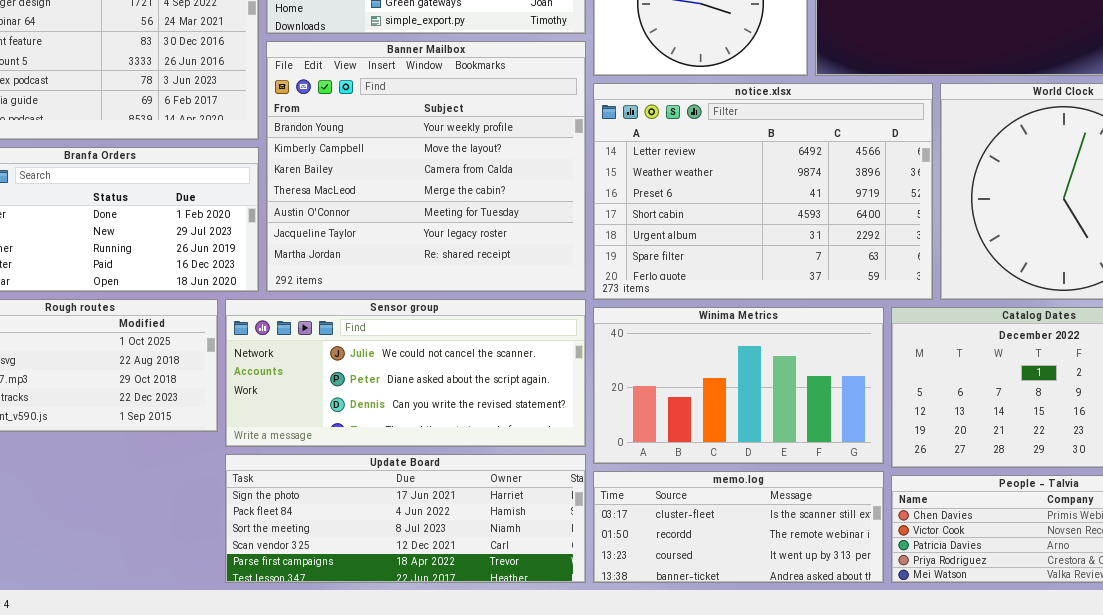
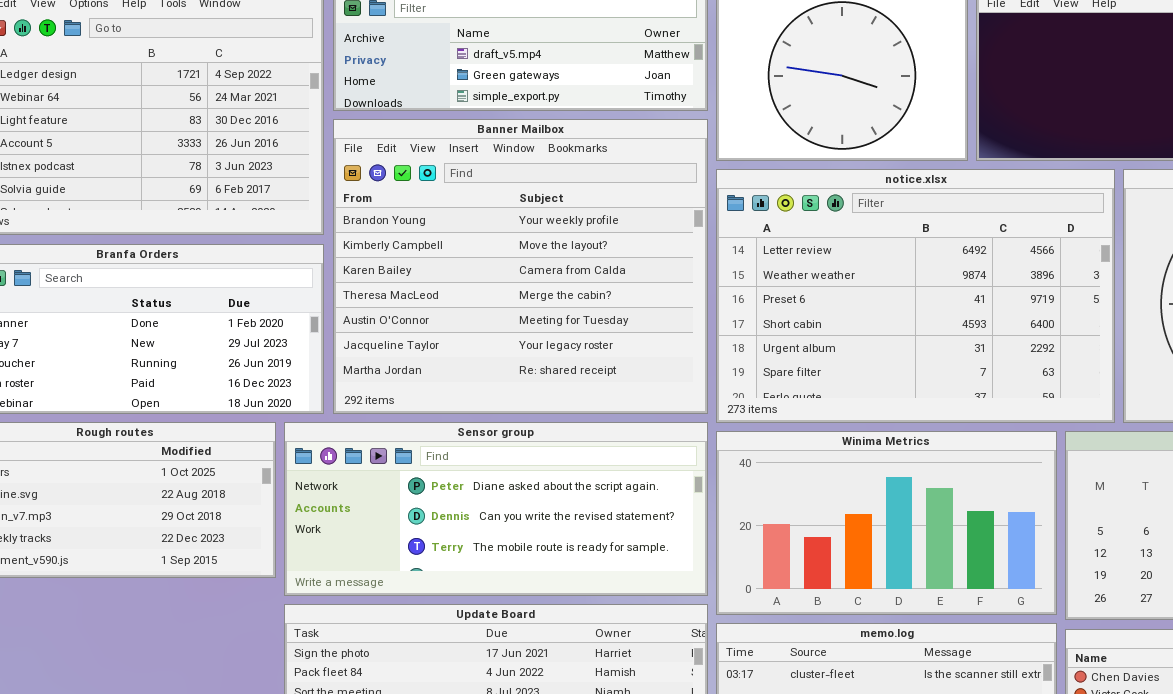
Sensor group: [225,299,586,447] -> [284,422,708,596], scrolled down 1 row

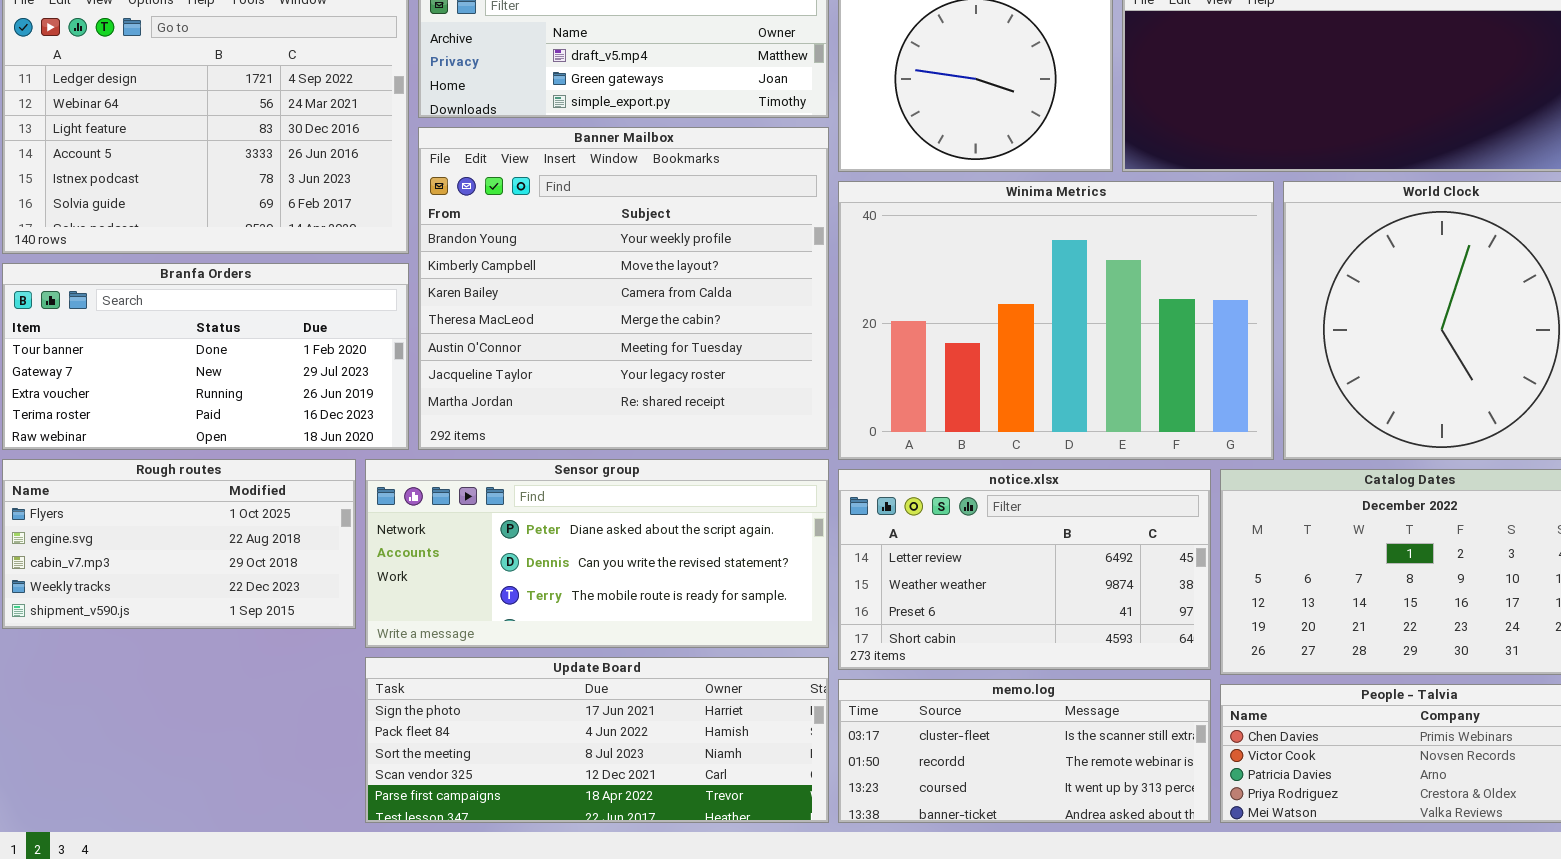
notice.xlsx: [716,169,1115,423] -> [838,469,1211,670], moved, resized
Winima Metrics: [716,431,1057,615] -> [838,181,1274,460], moved, resized

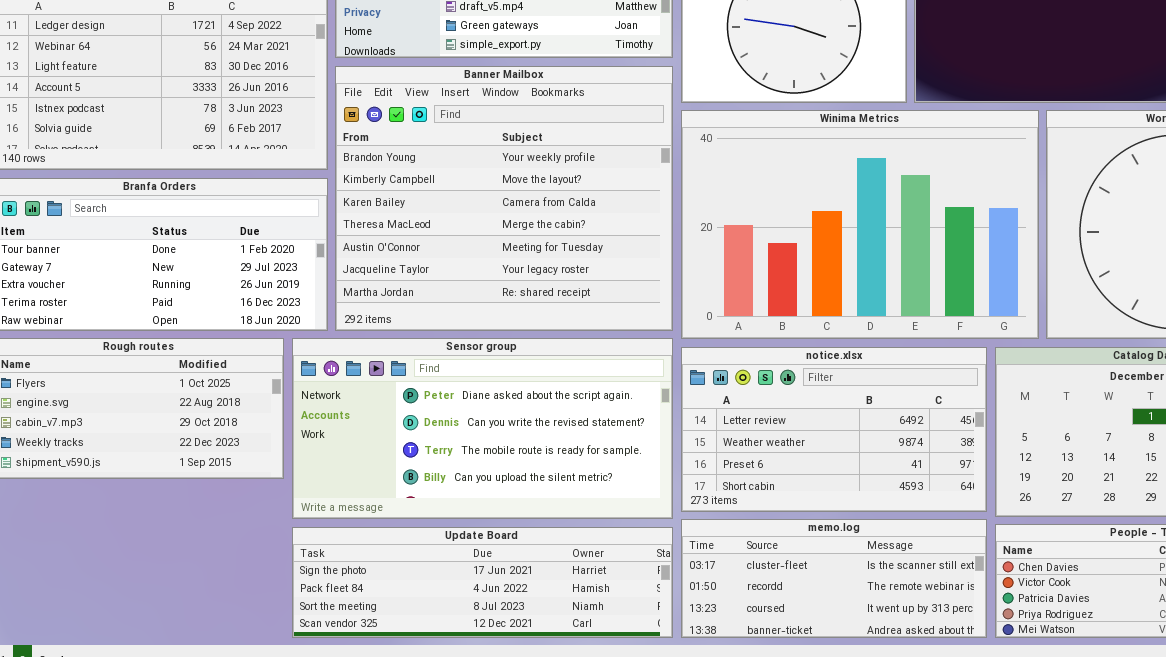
Sensor group: [365,459,829,648] -> [292,338,673,519], resized
Update Board: [365,657,829,823] -> [292,527,673,638], resized

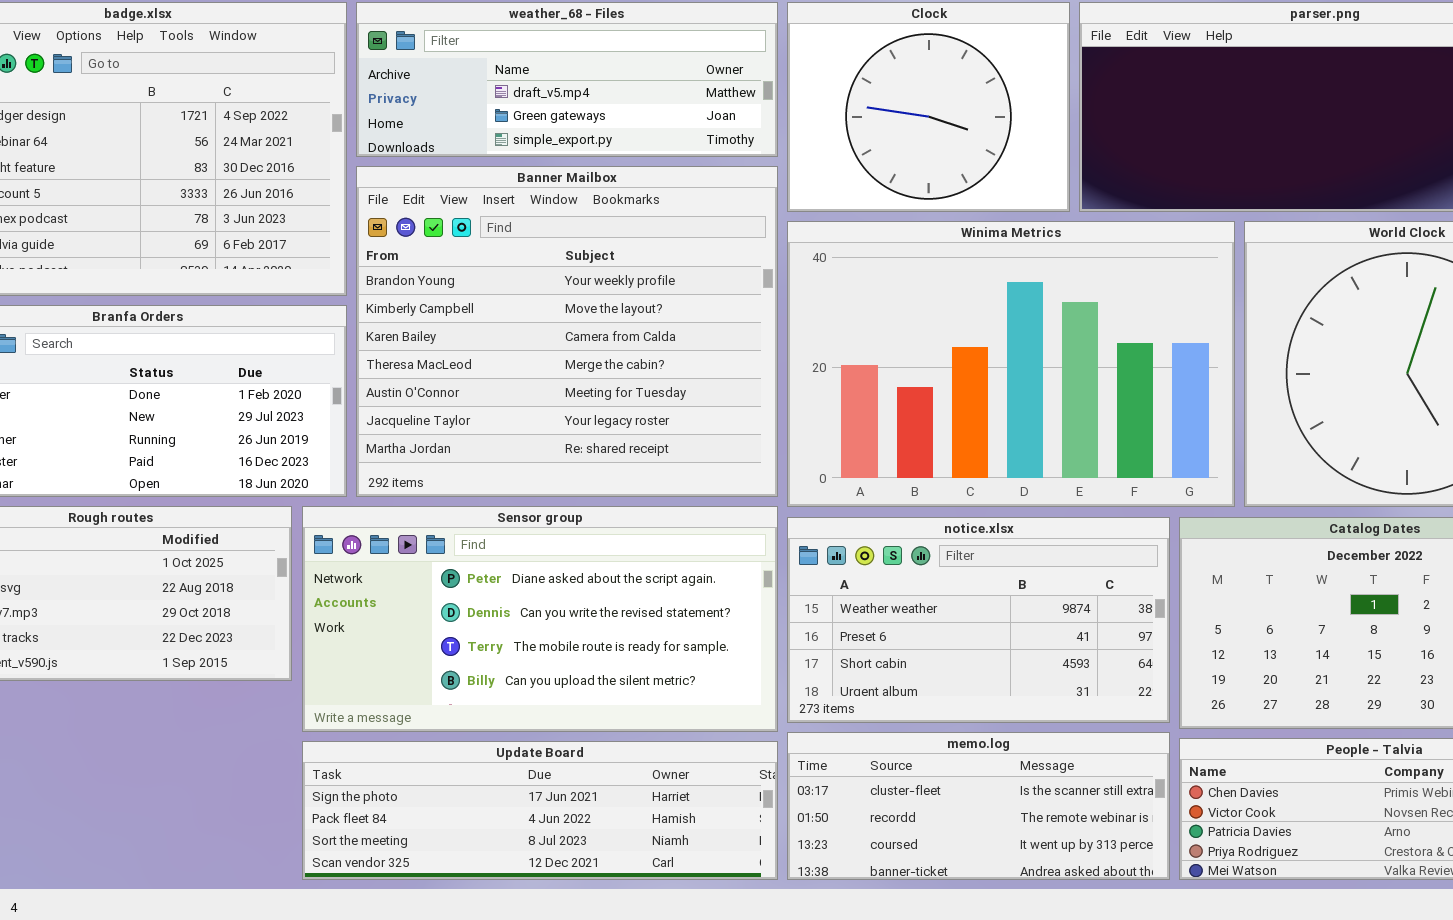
notice.xlsx: [681,347,987,512] -> [787,517,1170,723], scrolled down 1 row

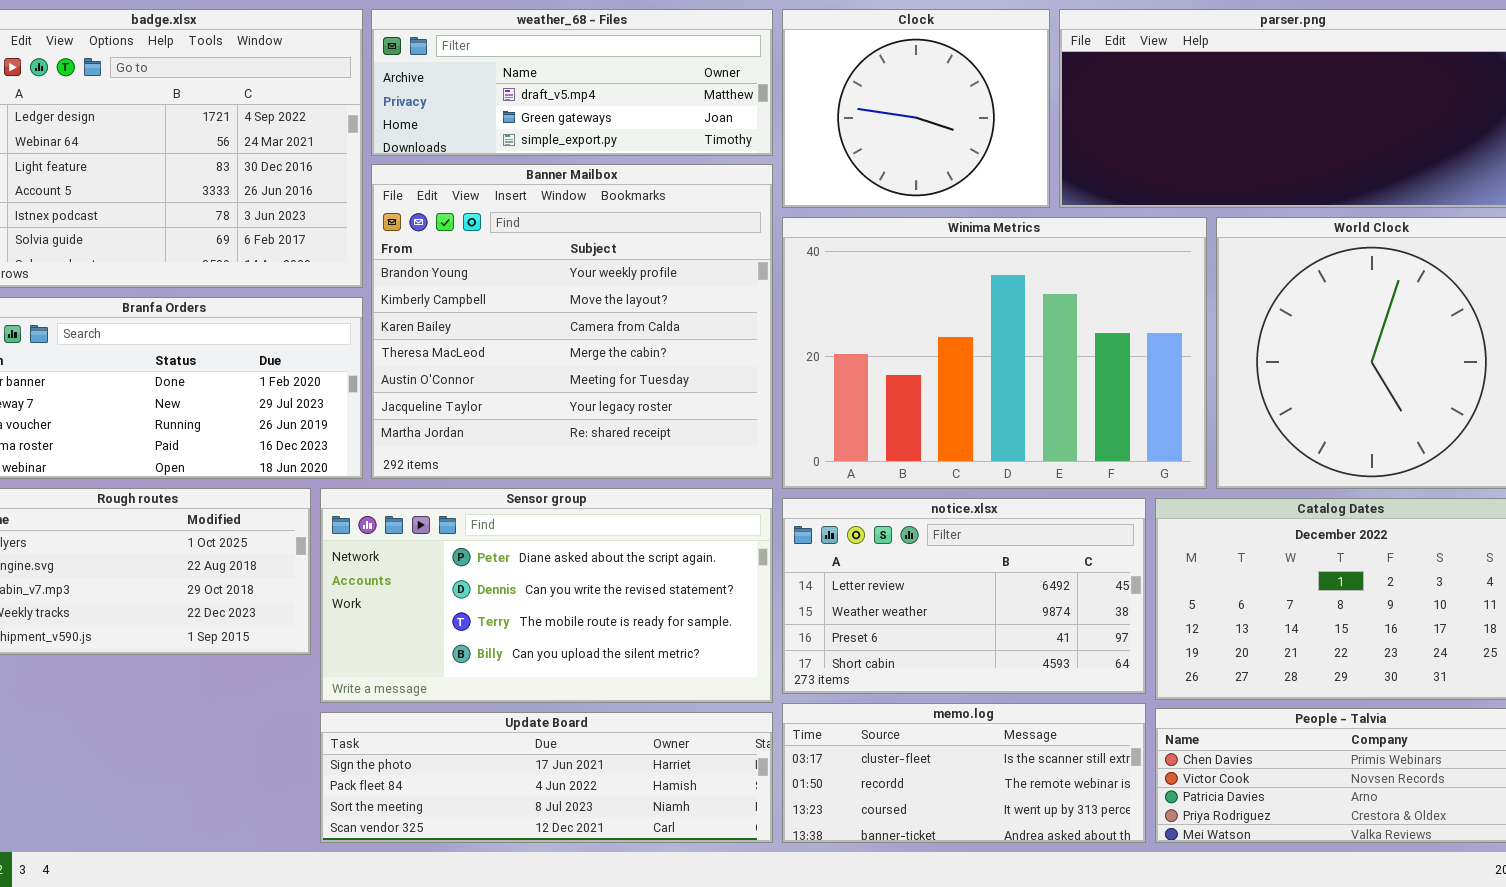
notice.xlsx: [787,517,1170,723] -> [782,498,1146,694], scrolled up 1 row

